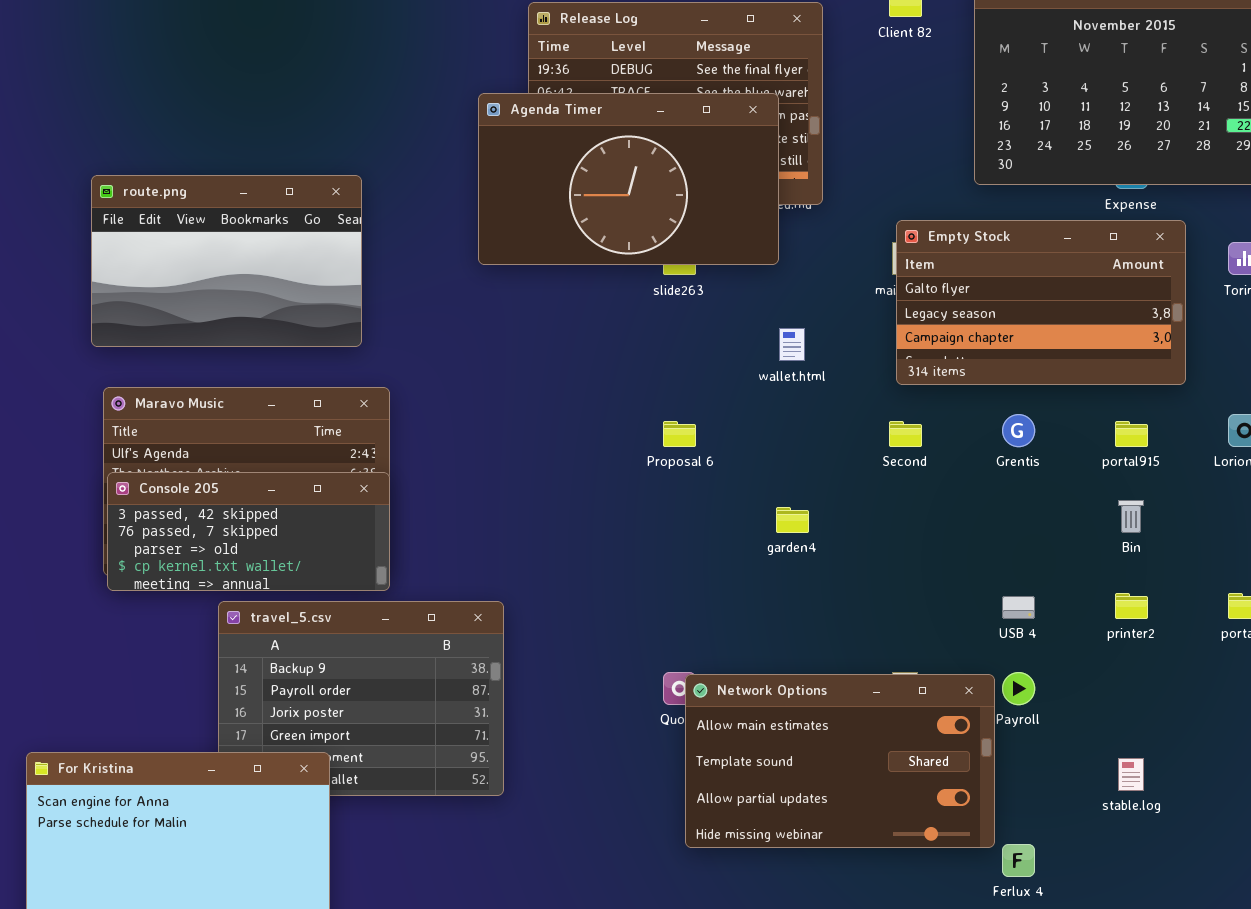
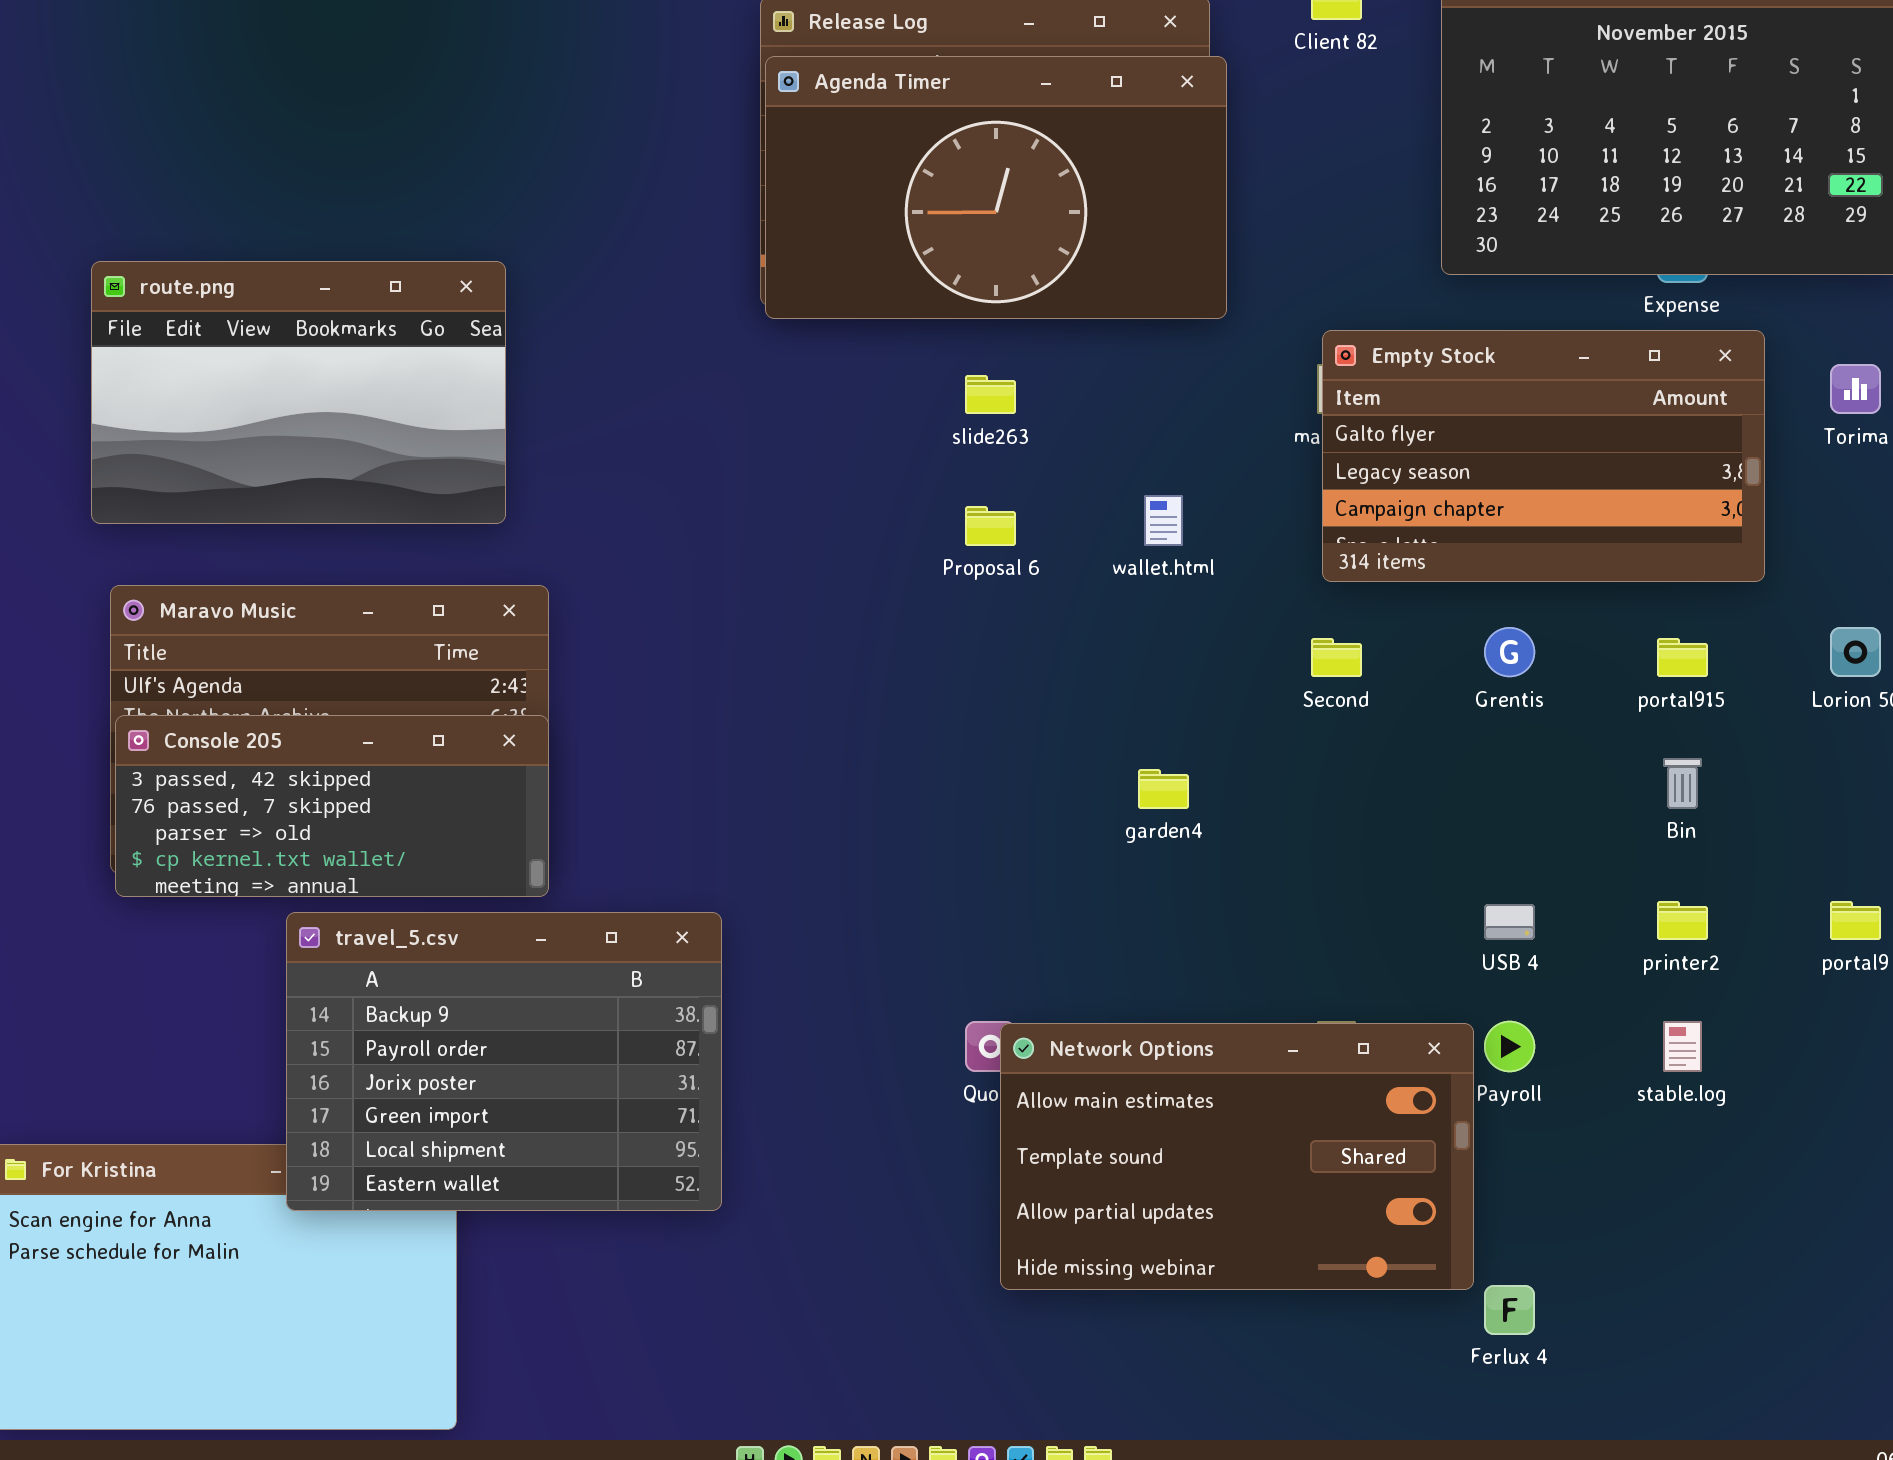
Agenda Timer: [478,93,779,265] -> [765,56,1227,319], moved
Proposal 6: [663,421,696,447] -> [965,506,1016,546], moved
travel_5.csv: [218,601,504,796] -> [286,912,722,1211], raised
stable.log: [1118,758,1144,791] -> [1663,1021,1702,1072], moved

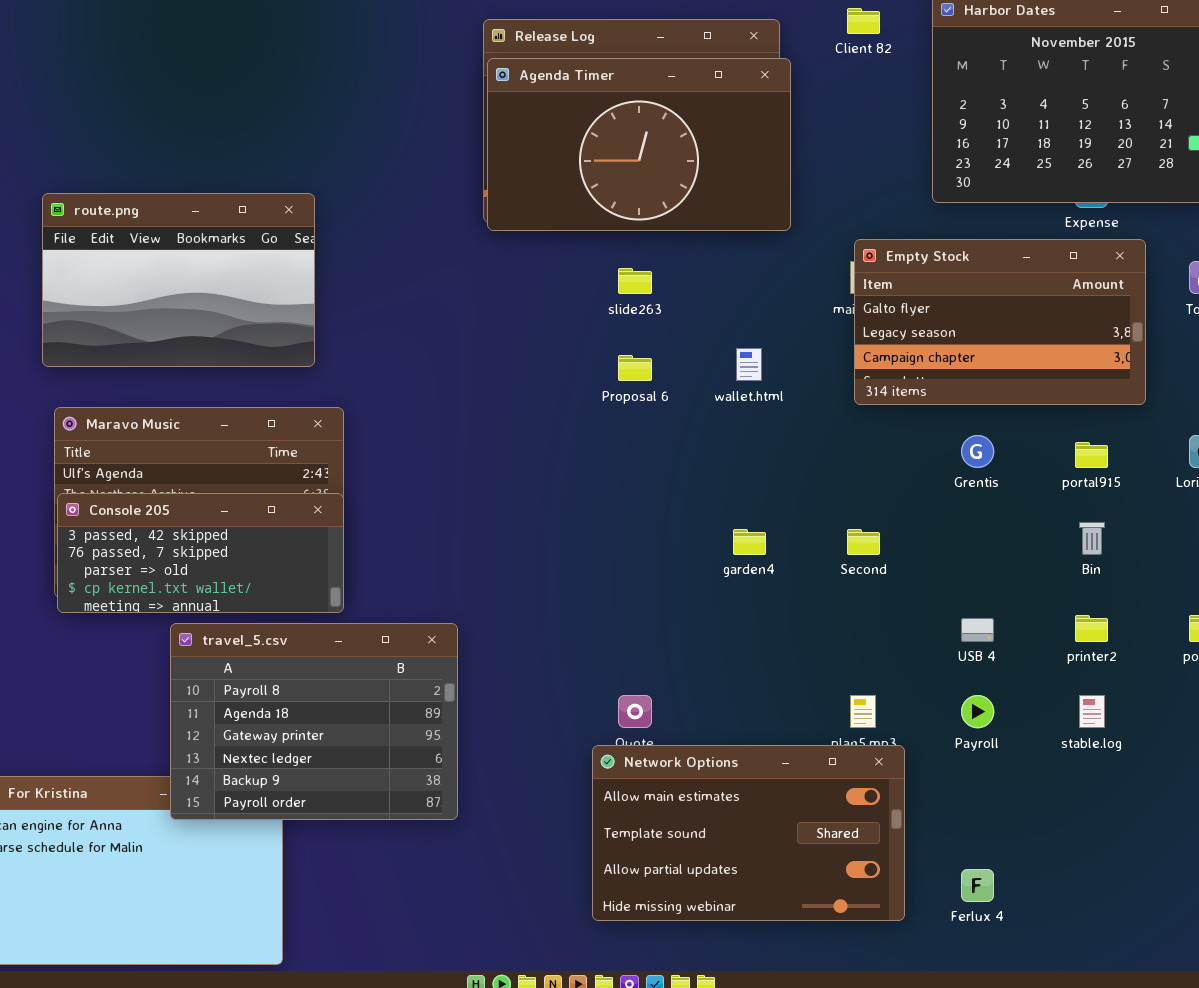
Second: [1311,638,1362,677] -> [847,529,880,555], moved
travel_5.csv: [286,912,722,1211] -> [170,623,458,820], scrolled up 4 rows
Network Options: [1000,1023,1474,1290] -> [592,745,905,921], moved

